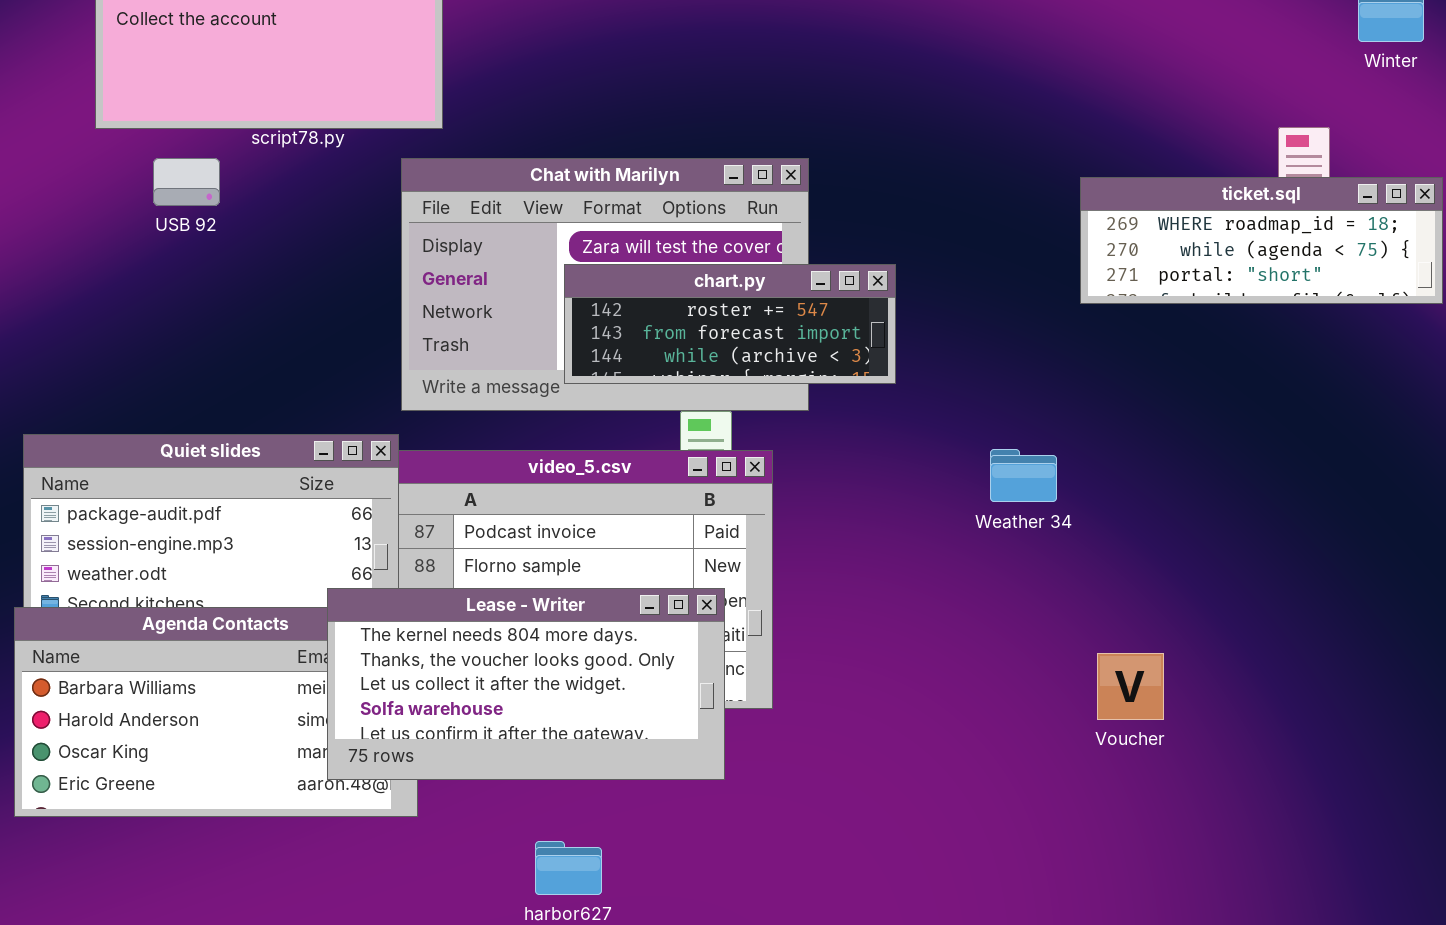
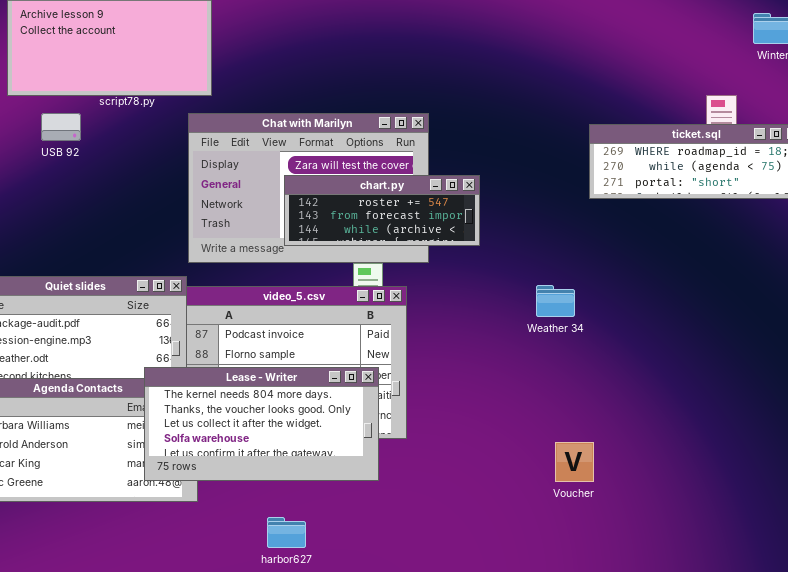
Voucher: [1097,653,1164,720] -> [555,442,594,482], moved

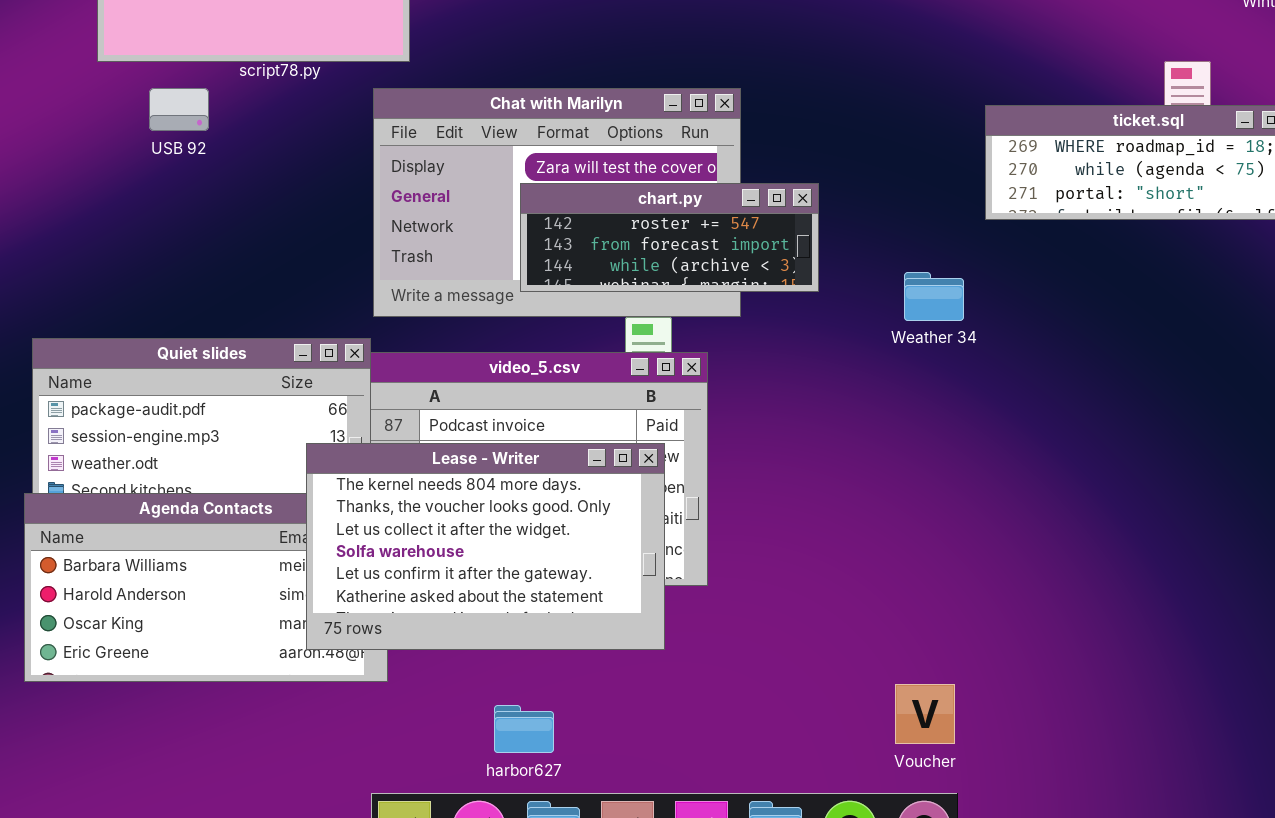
Weather 34: [536,285,575,317] -> [904,272,964,321], moved
Lease - Writer: [144,367,379,481] -> [306,443,665,650], resized
Voucher: [555,442,594,482] -> [895,684,955,744], moved

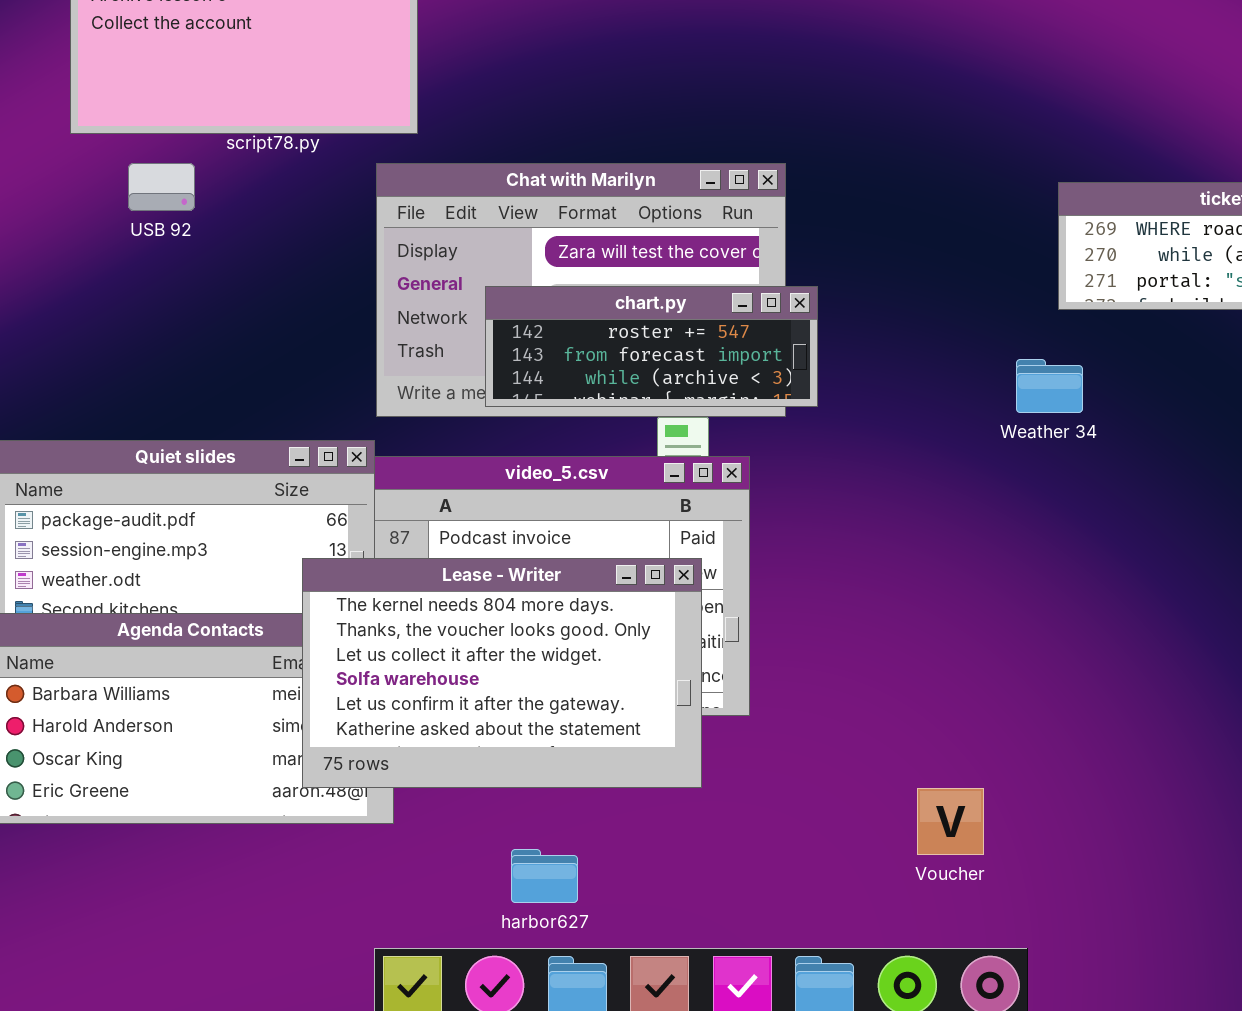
chart.py: [520,183,819,292] -> [485,286,818,407], moved
Weather 34: [904,272,964,321] -> [1016,359,1083,413], moved
Voucher: [895,684,955,744] -> [917,788,984,855], moved

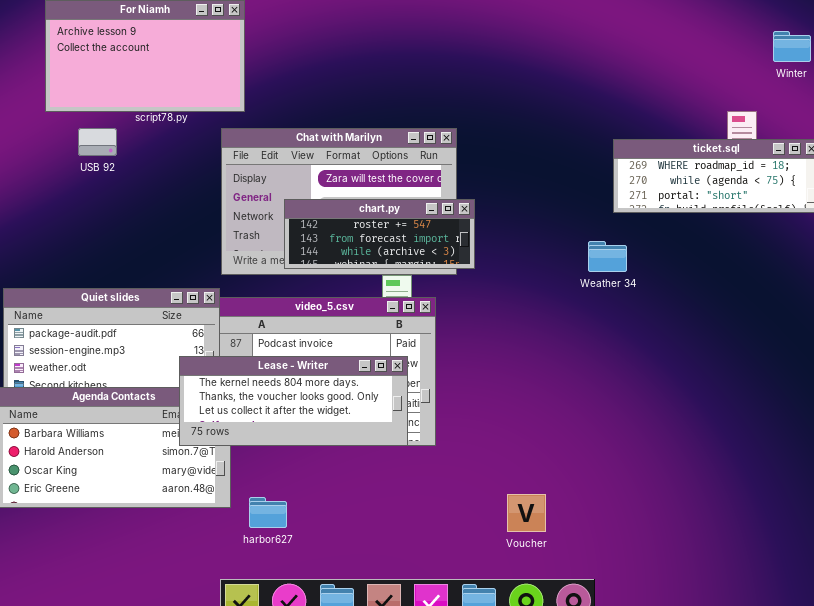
Lease - Writer: [302,558,702,788] -> [179,356,408,446], resized
Voucher: [917,788,984,855] -> [507,494,546,532], moved
harbor627: [511,849,578,903] -> [249,497,287,528], moved

